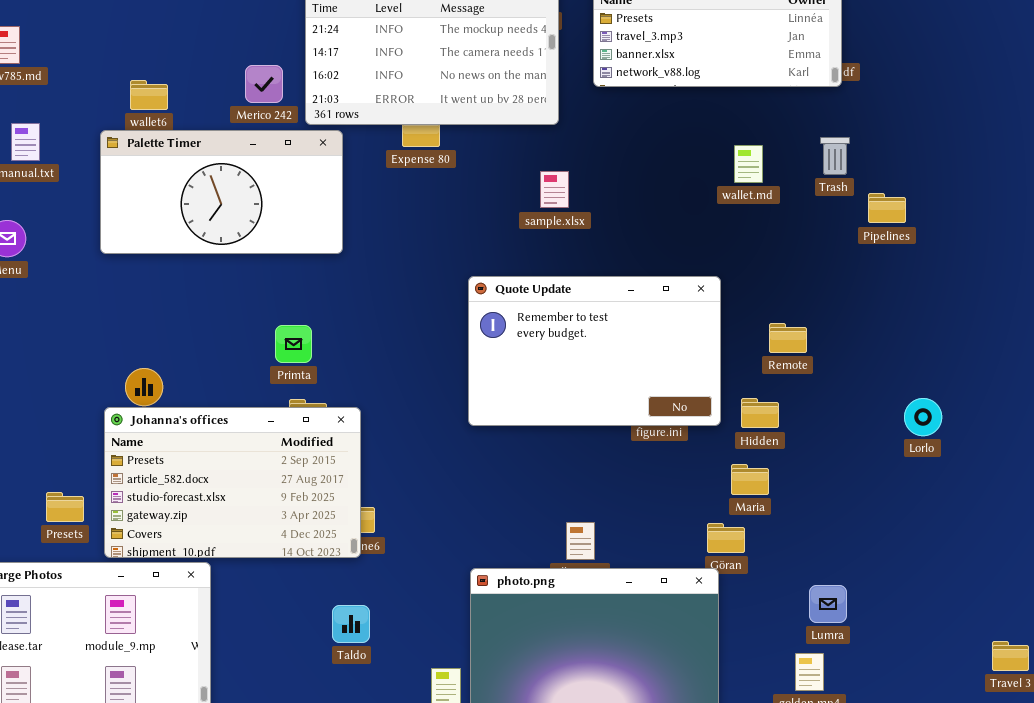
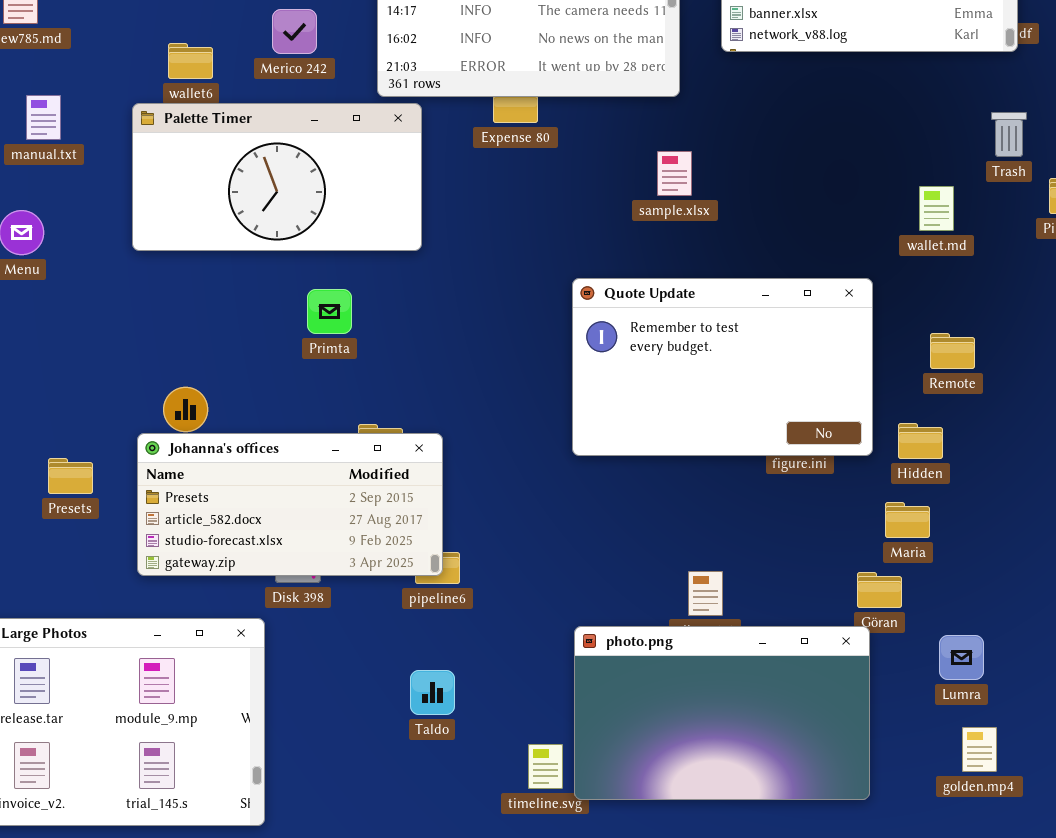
Merico 242: [245,65,283,103] -> [272,9,317,54], moved
wallet.md: [734,145,763,183] -> [919,186,954,231], moved
Primta: [275,325,312,363] -> [307,289,352,334], moved
Johanna's offices: [104,407,361,558] -> [137,433,443,576], resized
Presets: [46,492,84,522] -> [48,458,93,494], moved
Lumra: [809,585,847,623] -> [939,635,984,680], moved

